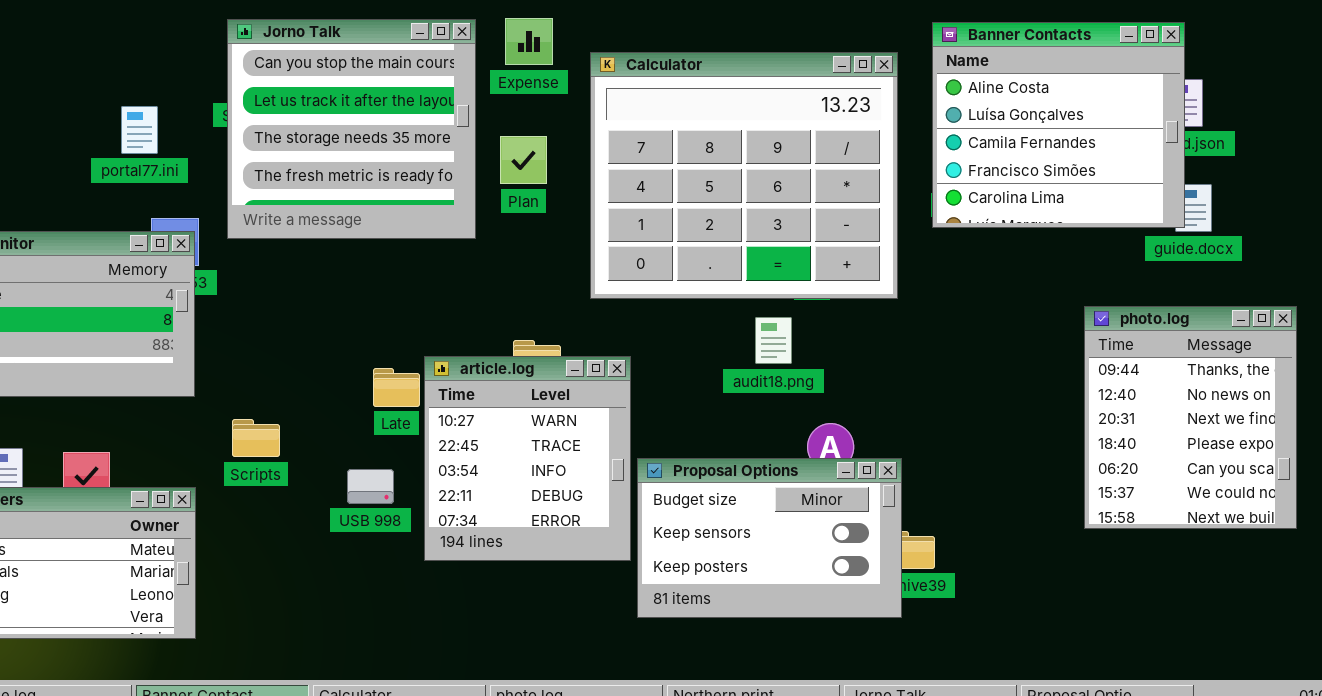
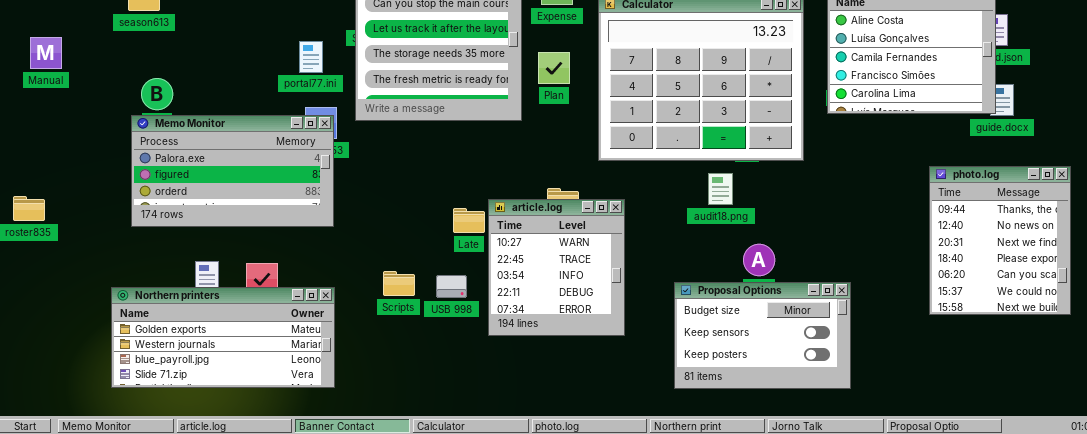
portal77.ini: [121,106,158,154] -> [299,41,323,73], moved
Scripts: [232,419,280,457] -> [383,271,415,296], moved
Proposal Options: [637,458,902,618] -> [674,282,851,389], moved

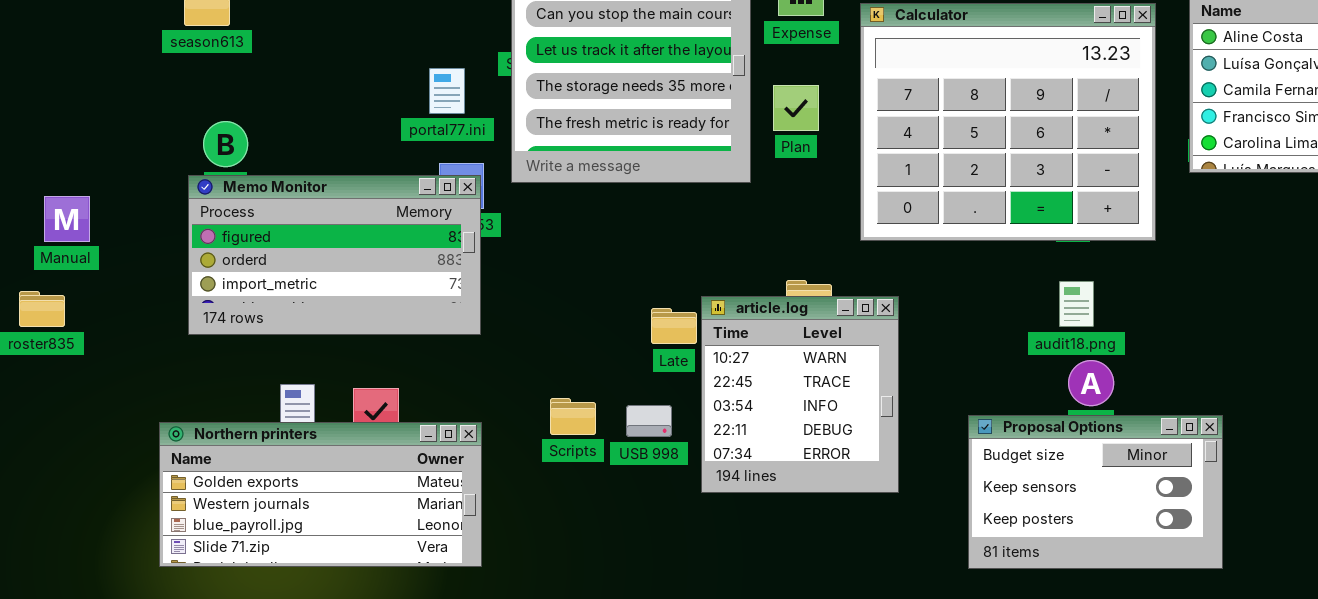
Manual: [30,37,62,69] -> [44,196,90,242], moved
Memo Monitor: [131,115,334,227] -> [188,175,481,335], scrolled down 1 row
audit18.png: [708,173,733,205] -> [1059,281,1094,327], moved

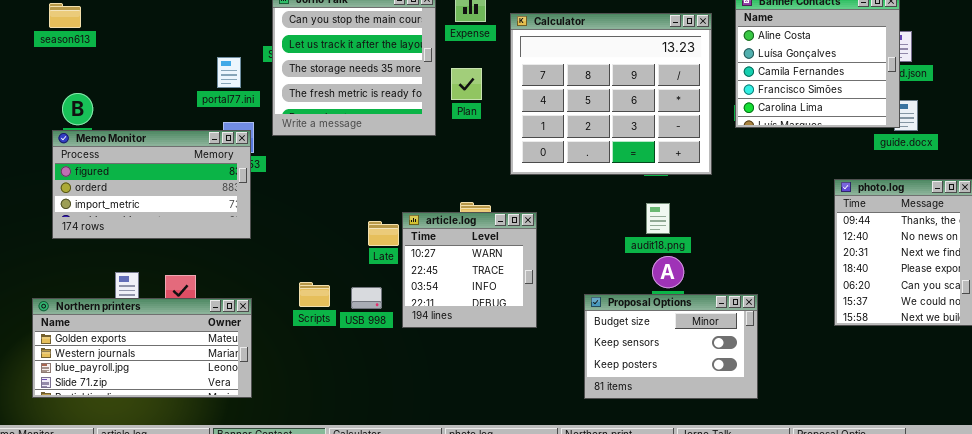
article.log: [701,296,899,493] -> [402,212,537,328], resized

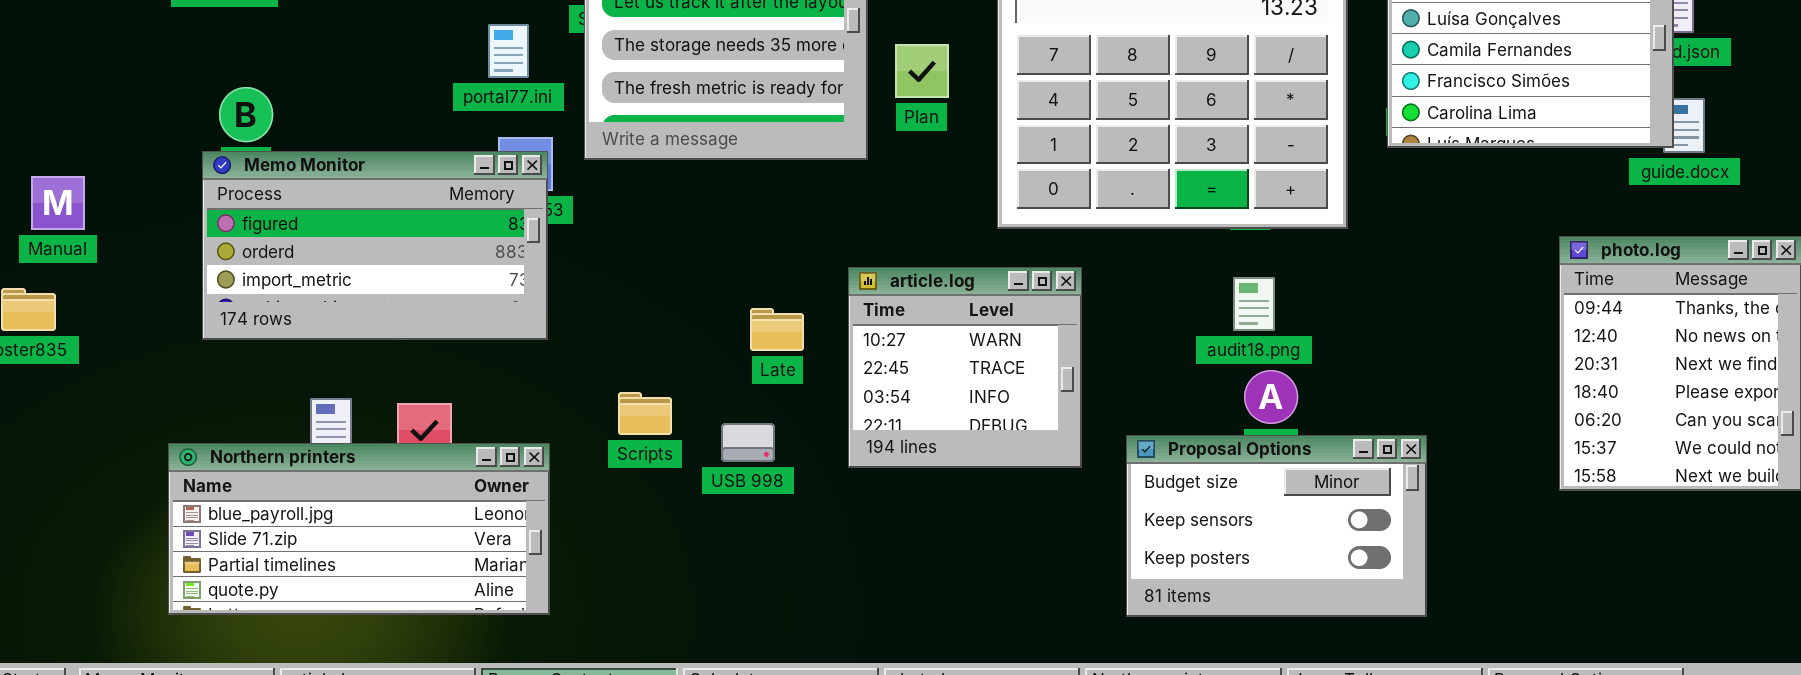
article.log: [402,212,537,328] -> [848,267,1082,468], moved
Scripts: [299,282,330,307] -> [618,392,672,435], moved
Northern printers: [32,298,252,398] -> [168,443,550,615], scrolled down 2 rows

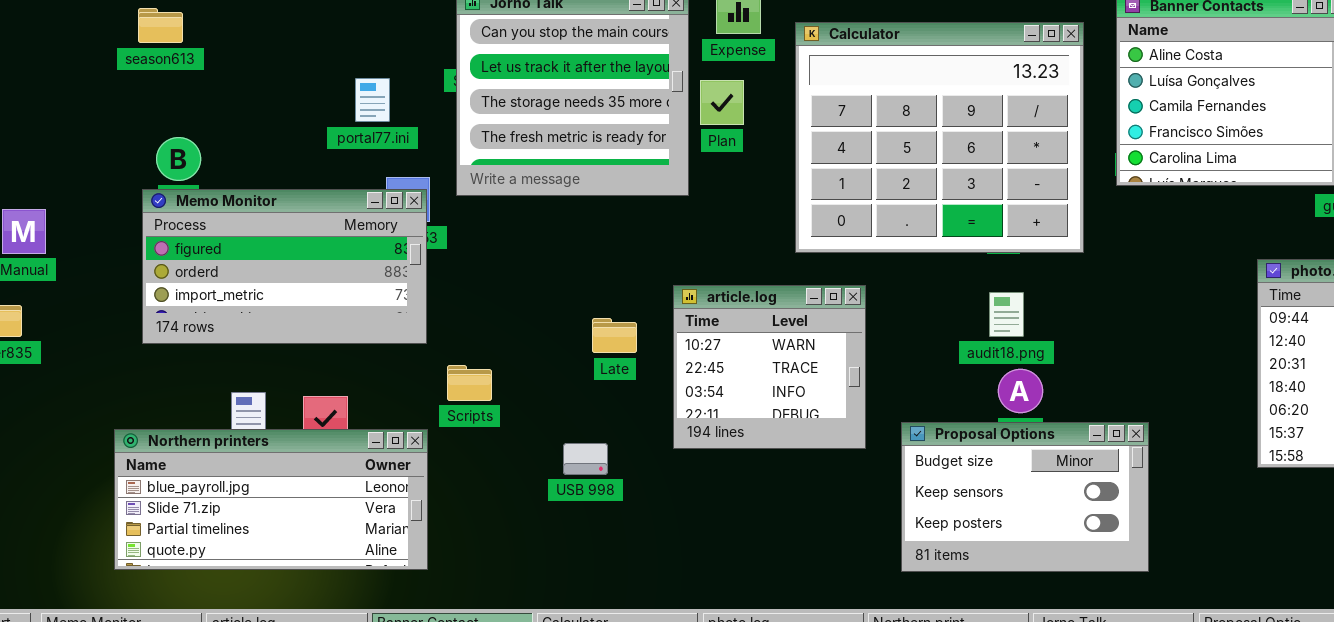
portal77.ini: [488,24,529,78] -> [355,78,390,122], moved
Plan: [895,44,949,98] -> [700,80,744,125], moved
Scripts: [618,392,672,435] -> [447,365,492,401], moved
USB 998: [721,423,775,462] -> [563,443,608,475], moved

